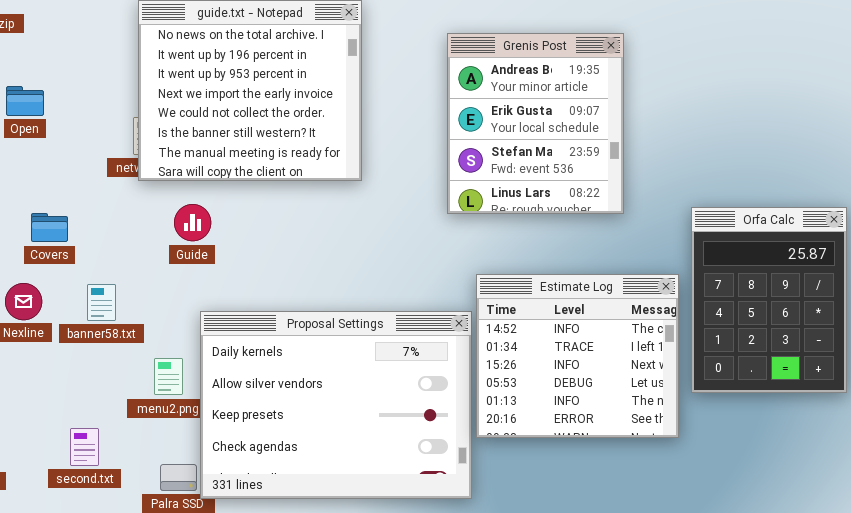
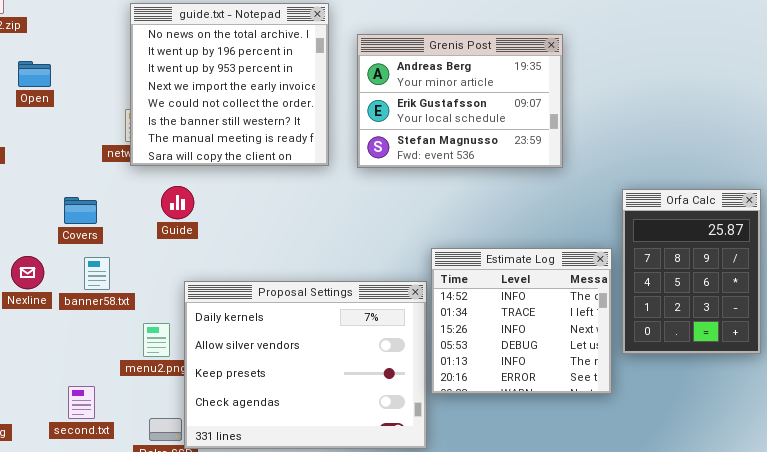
Grenis Post: [447,33,624,214] -> [357,34,563,168], resized
Open: [6,86,44,116] -> [18,61,51,87], moved
Covers: [31,213,68,242] -> [64,197,97,224], moved

